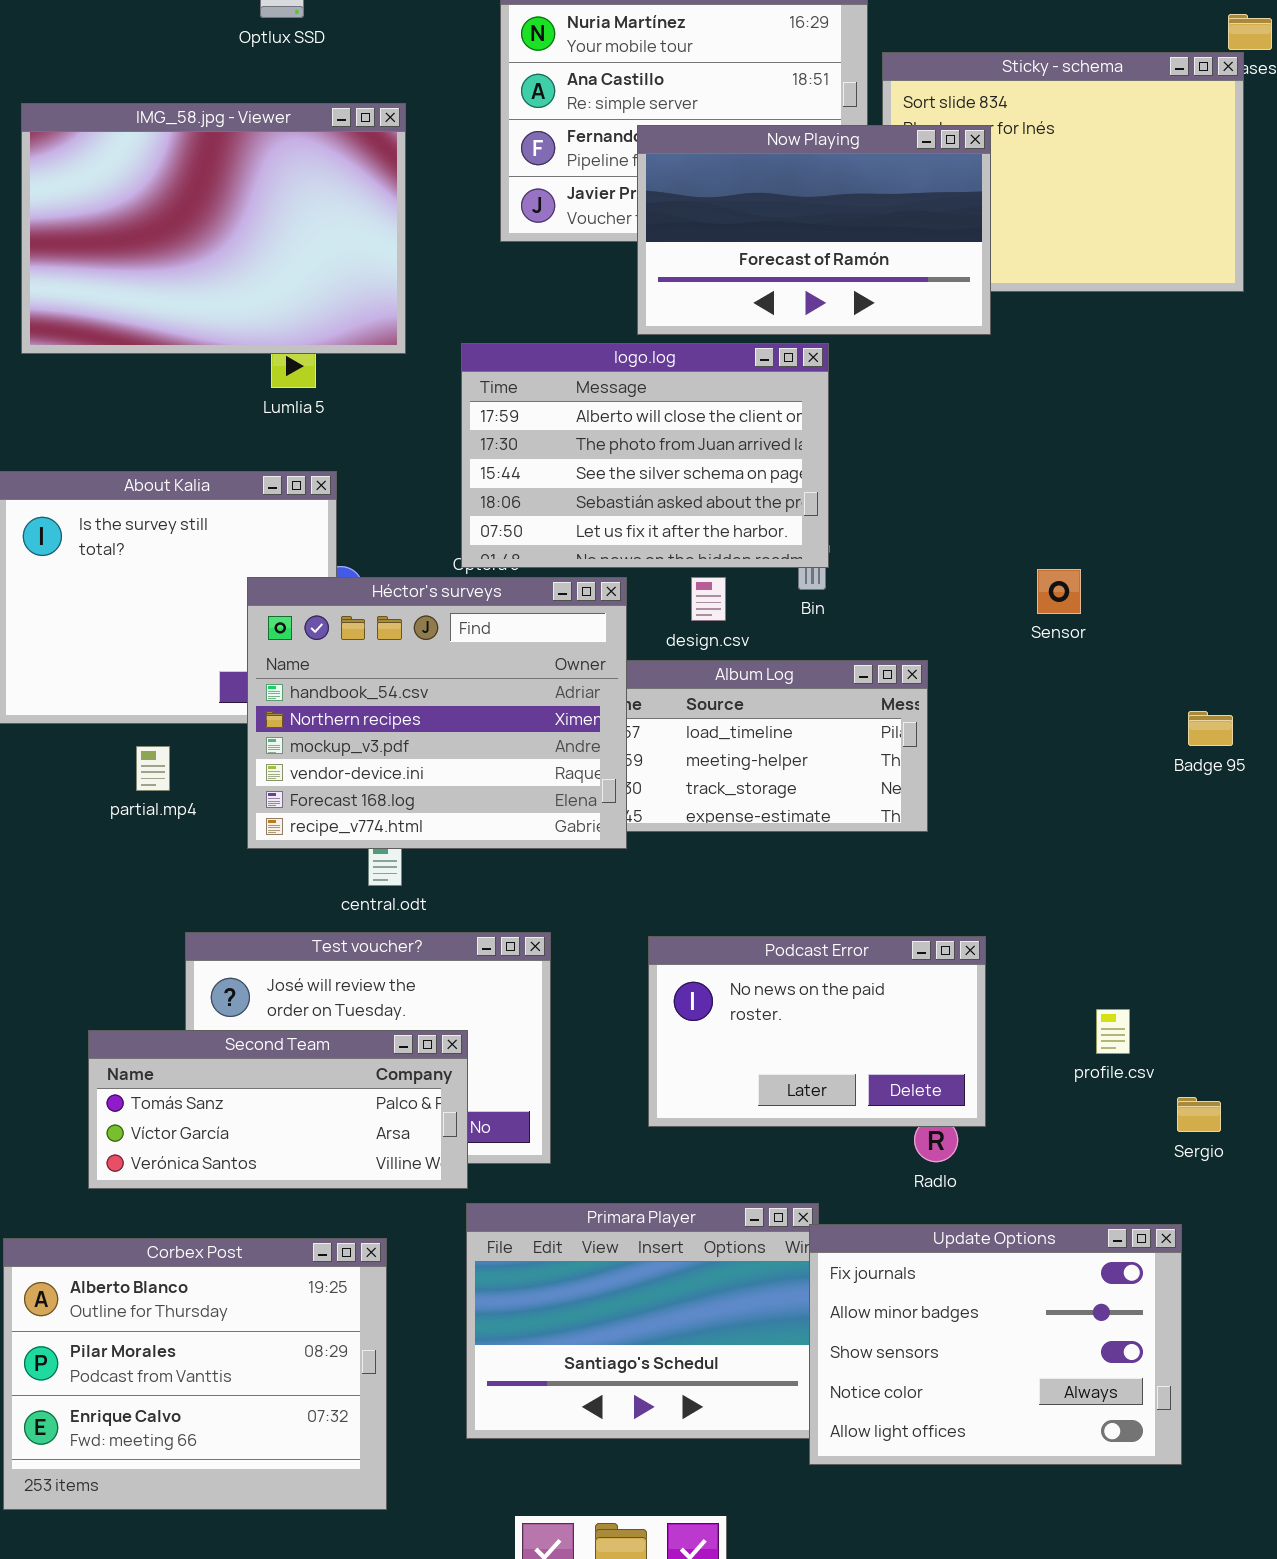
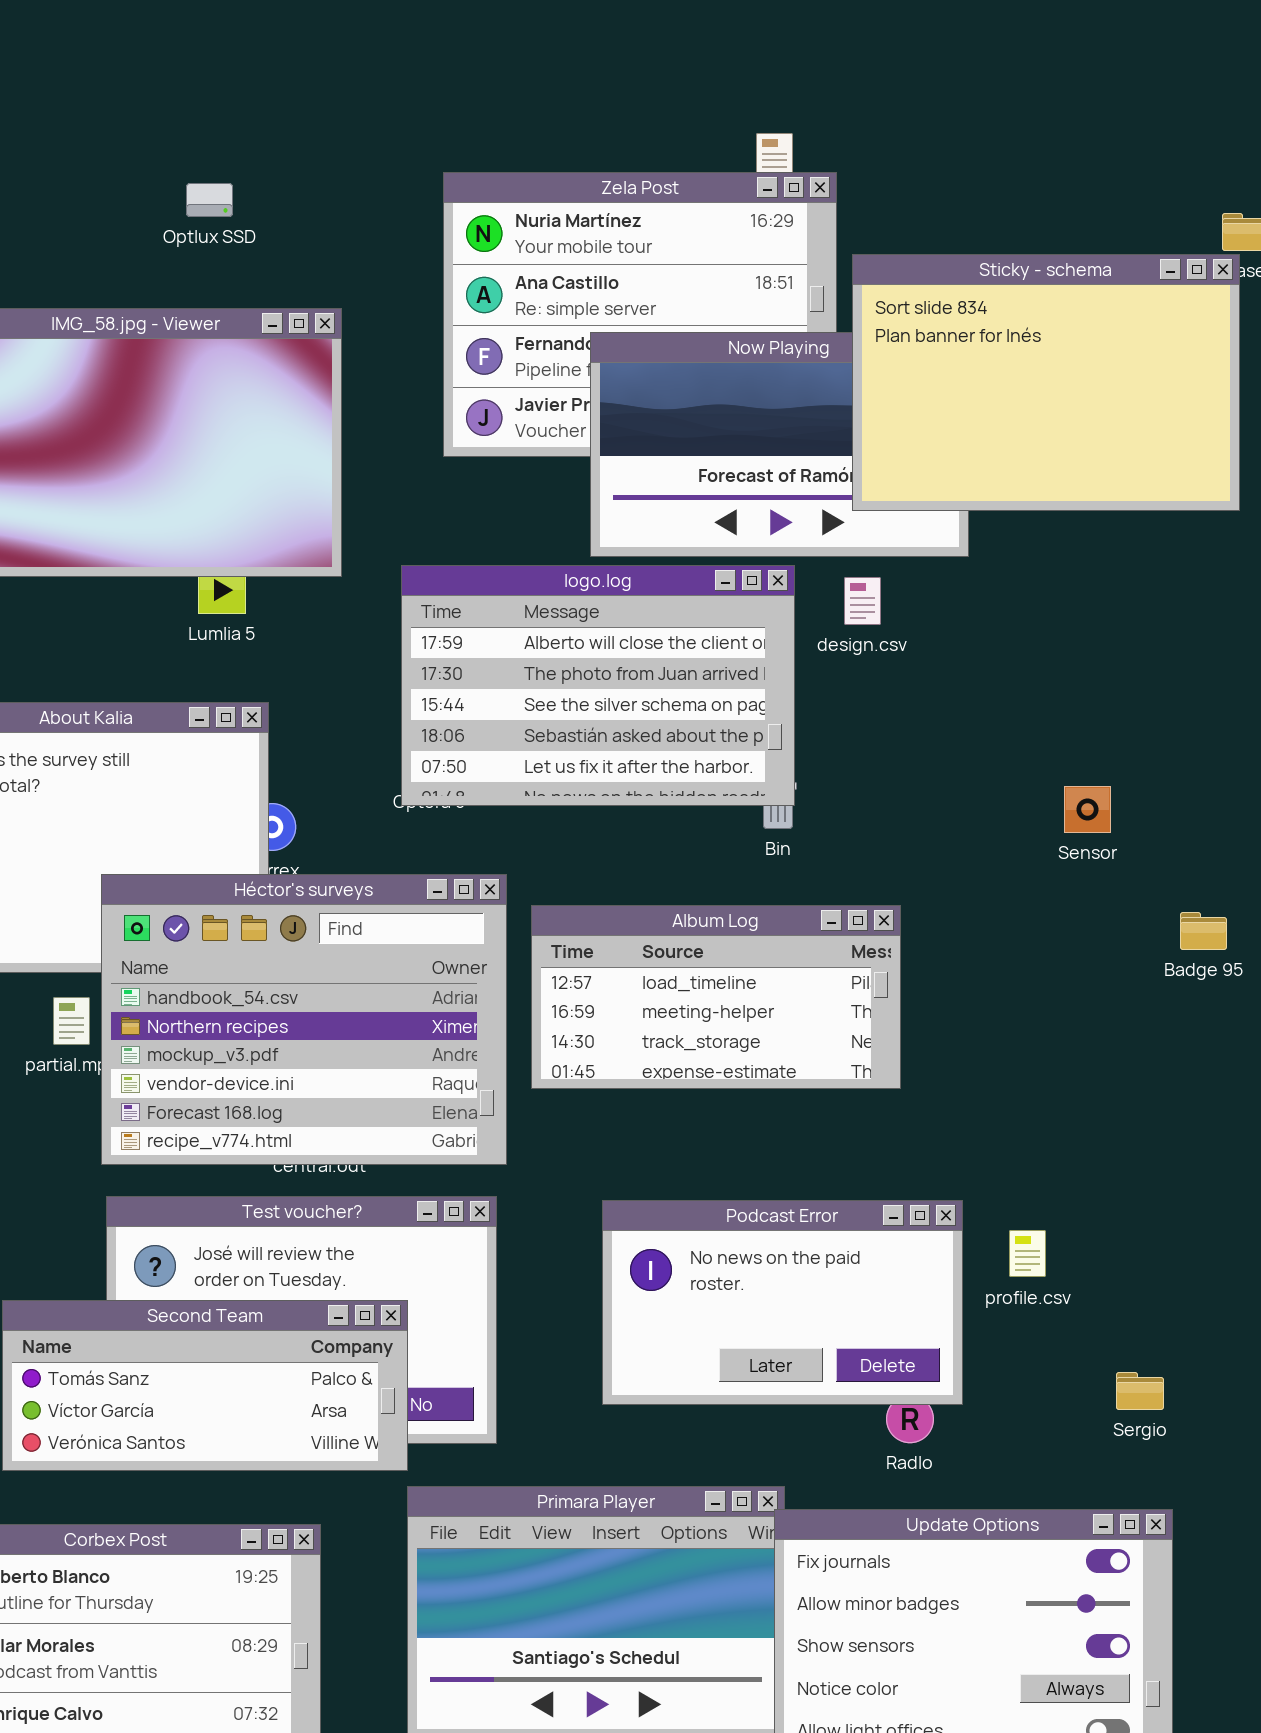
Sticky - schema: [882,52,1244,292] -> [852,254,1240,511], raised
Sensor: [1037,569,1081,614] -> [1064,786,1111,833], moved
Héctor's surveys: [247,577,627,849] -> [101,874,507,1165], moved
design.csv: [691,577,726,621] -> [844,577,881,625], moved
Badge 95: [1188,711,1233,746] -> [1180,912,1227,950], moved
profile.csv: [1096,1009,1130,1054] -> [1009,1230,1046,1277], moved
Sergio: [1177,1097,1221,1132] -> [1116,1372,1164,1410], moved

